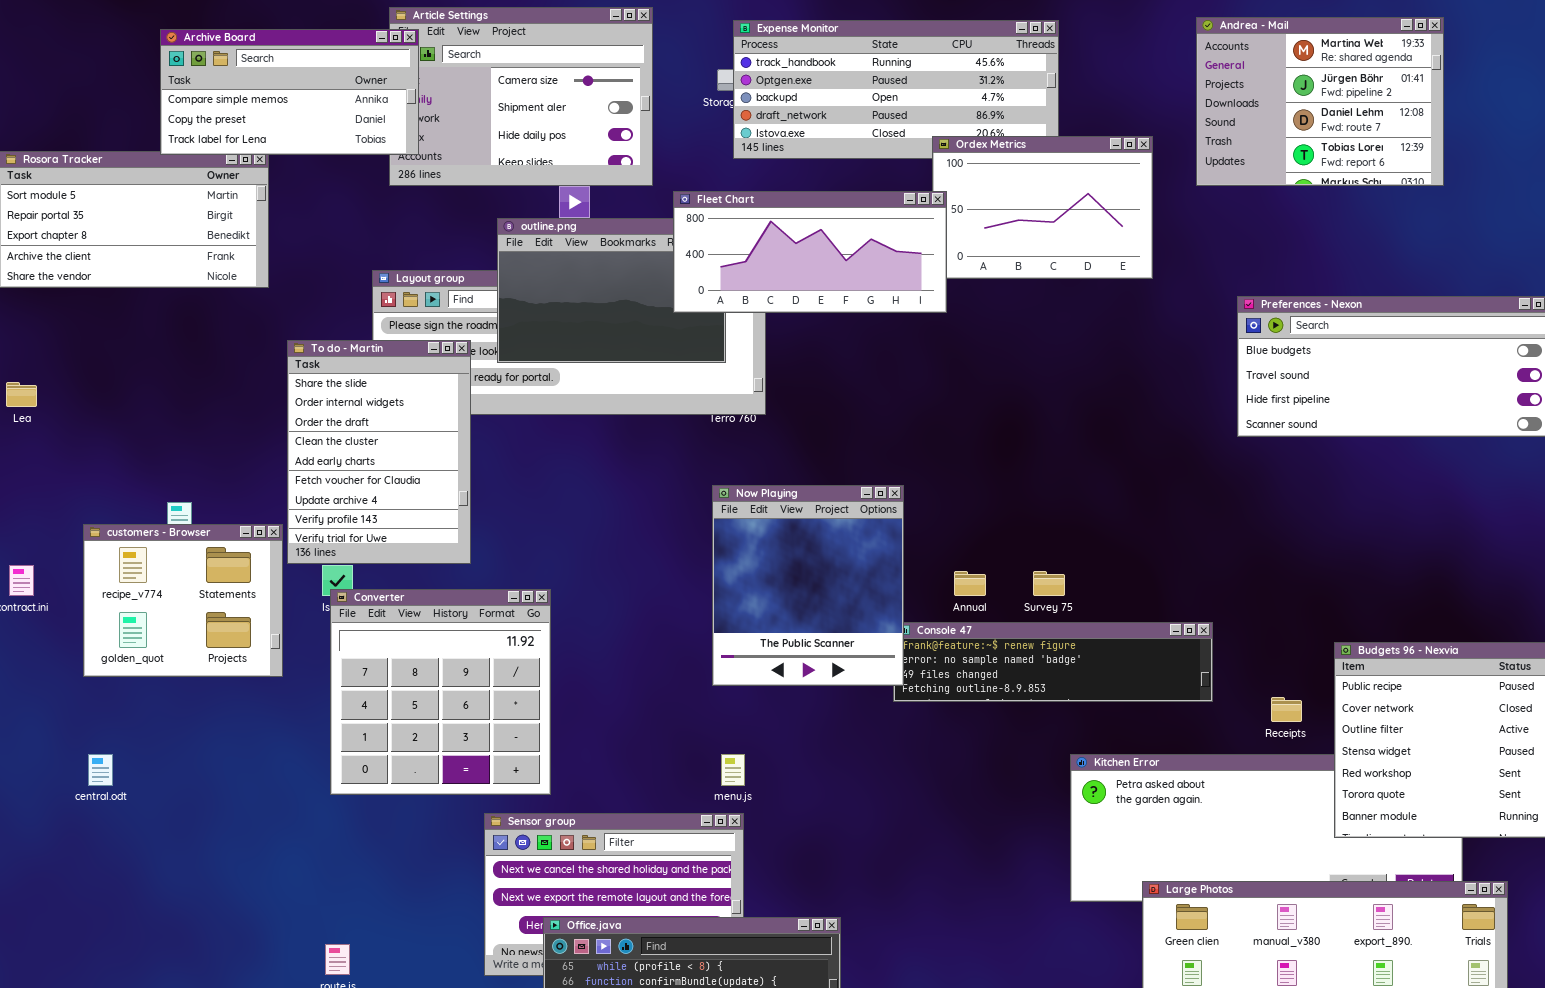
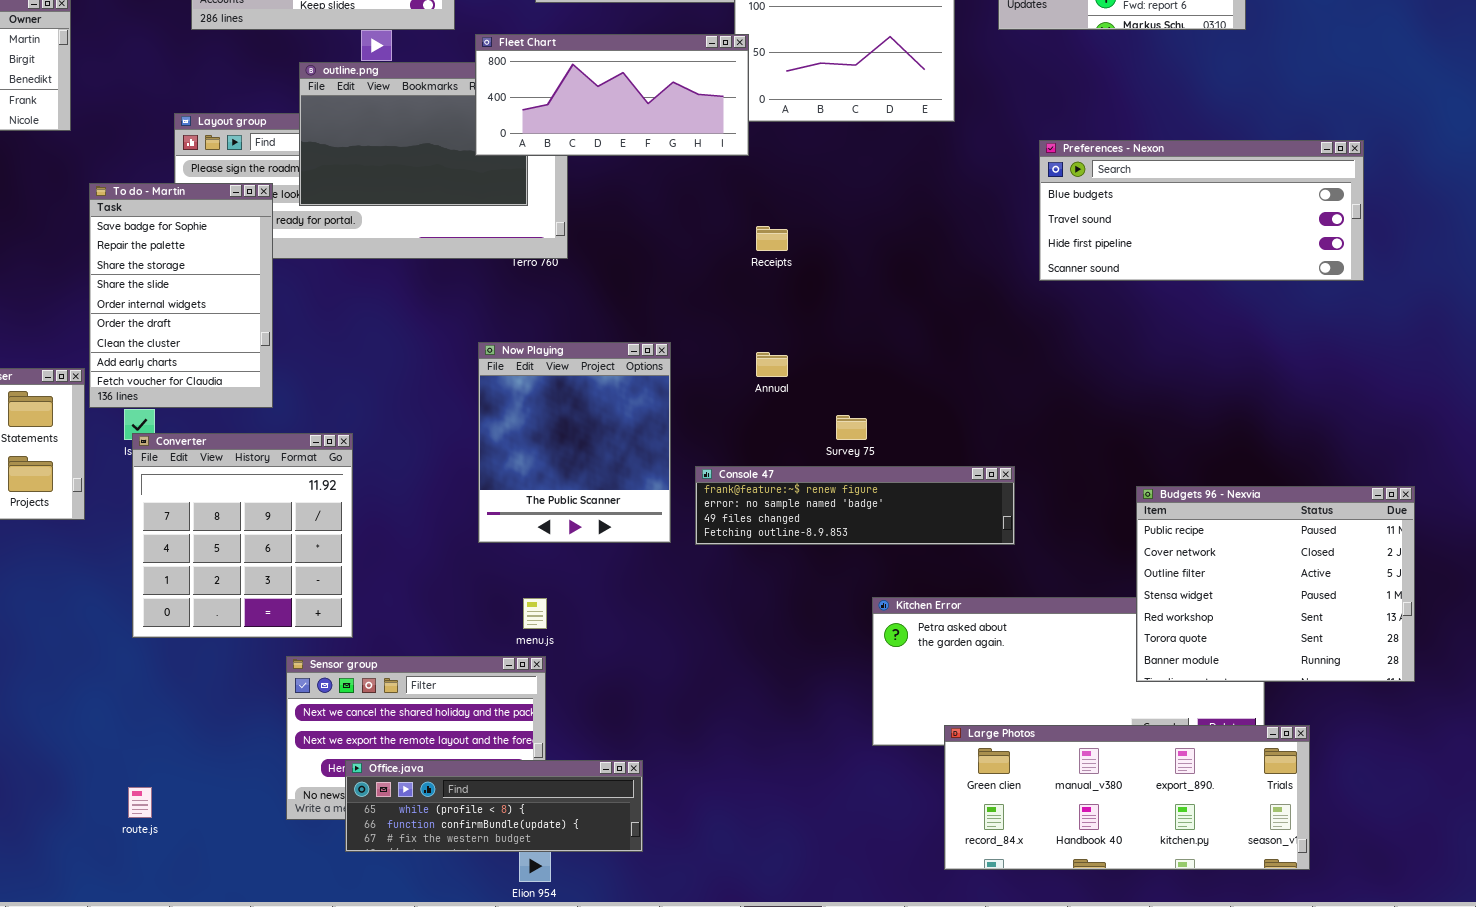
To do - Martin: [287,340,471,564] -> [89,183,273,408], scrolled up 3 rows
Now Playing: [712,485,904,686] -> [478,342,671,543], moved
Annual: [954,571,986,596] -> [756,352,788,377], moved
Receipts: [1271,697,1302,722] -> [756,226,788,251], moved

